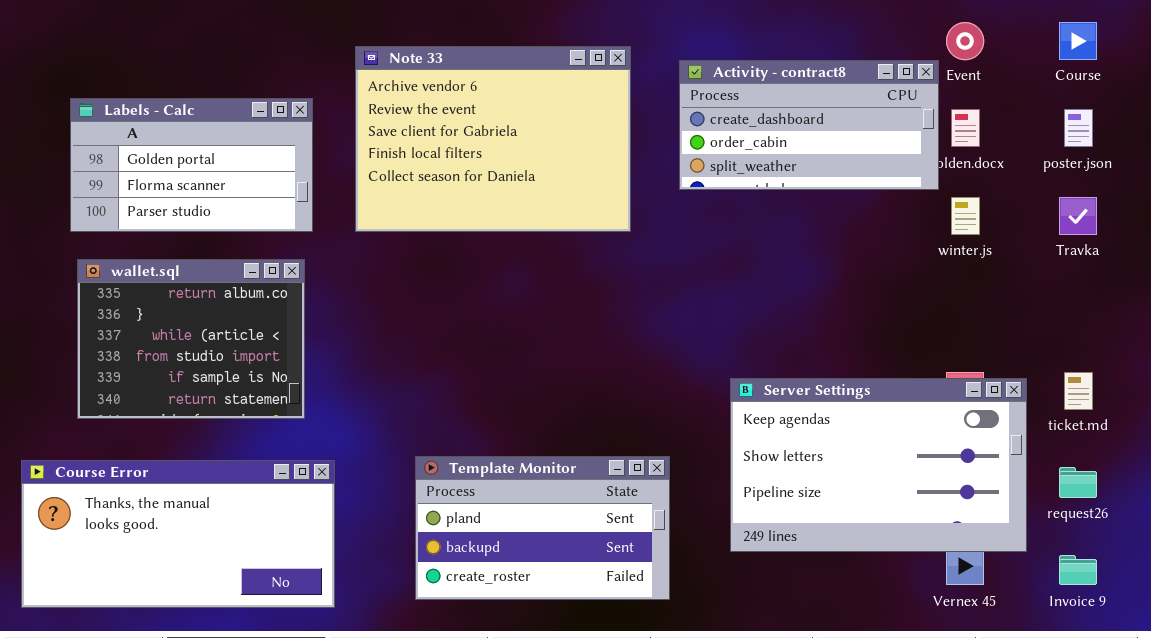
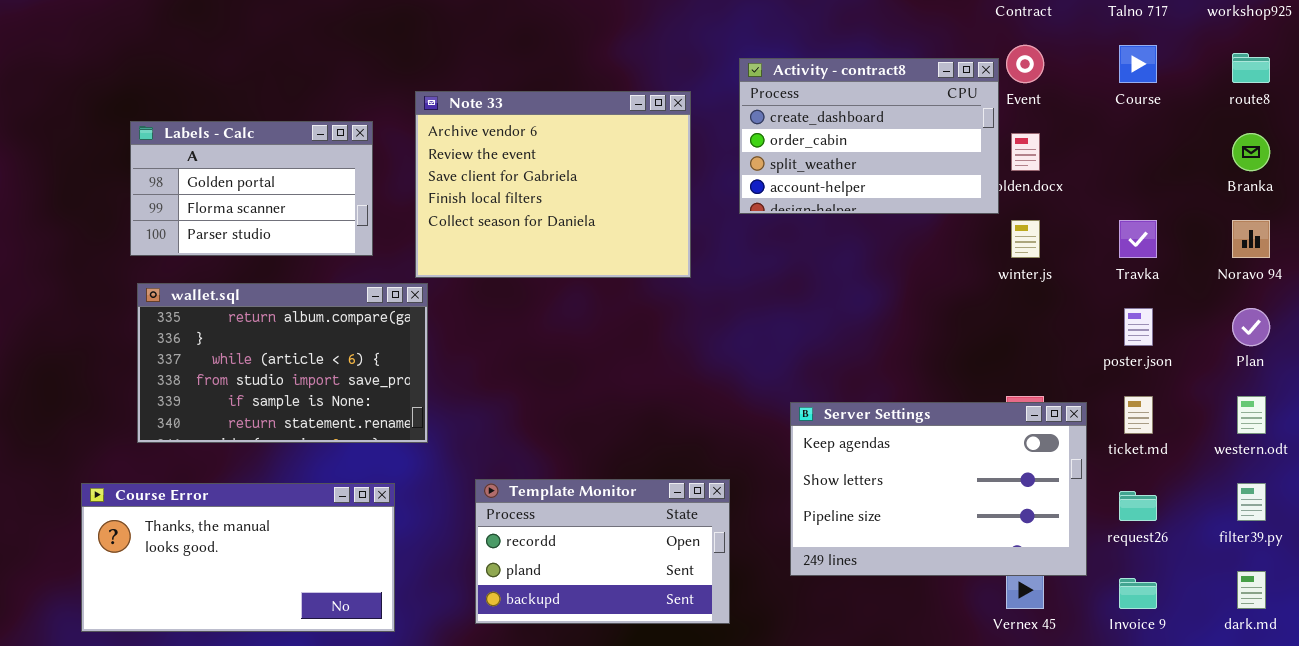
Note 33: [355,46,631,232] -> [415,91,691,278], moved
Activity - contract8: [679,60,939,190] -> [739,58,999,214], resized
poster.json: [1064,109,1093,147] -> [1124,308,1153,346], moved
wallet.sql: [77,259,305,419] -> [137,283,428,443], resized
Template Monitor: [415,456,670,600] -> [475,479,730,624], scrolled up 1 row

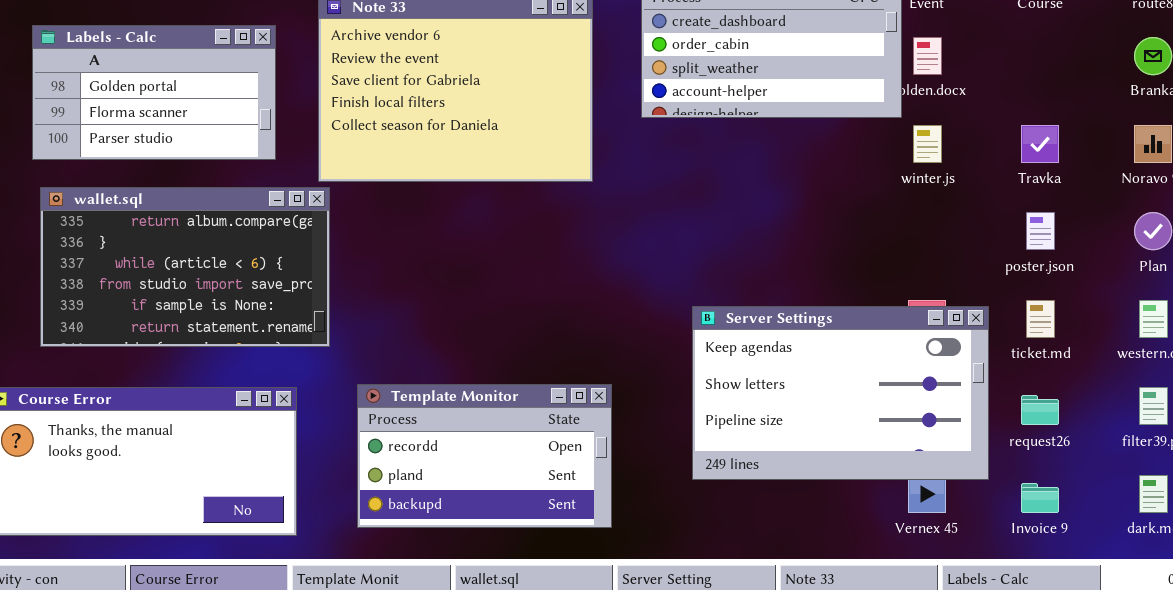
Template Monitor: [475,479,730,624] -> [357,384,612,528], moved

